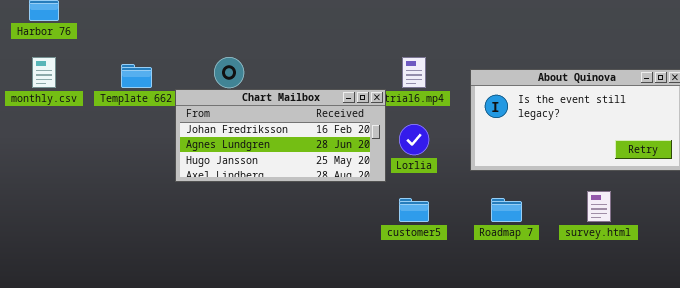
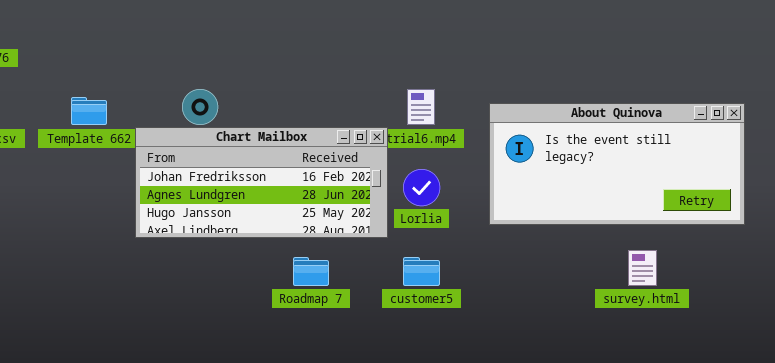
Roadmap 7: [491,198,522,222] -> [293,257,329,286], moved

